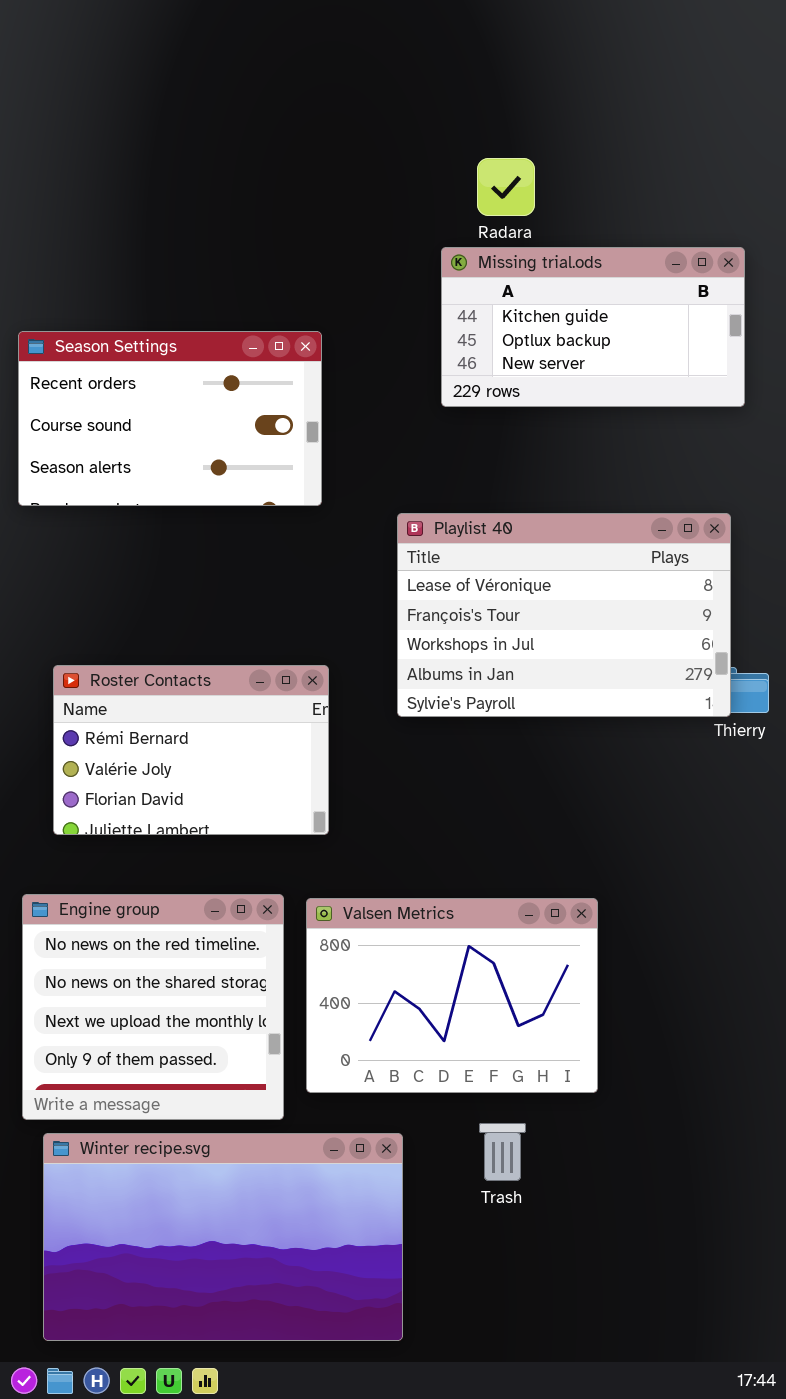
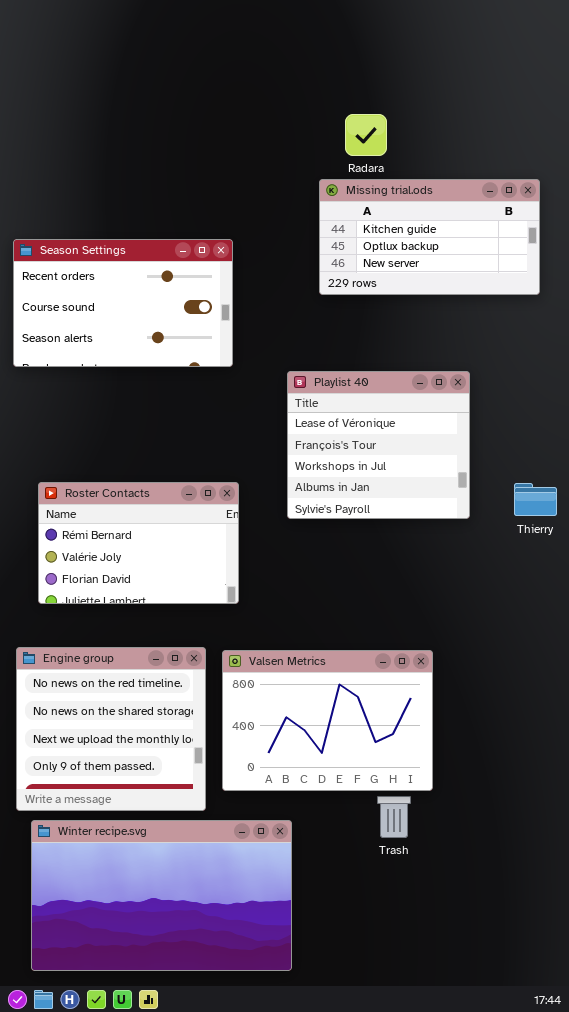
Playlist 40: [397,513,731,717] -> [287,371,470,519], resized
Trash: [479,1123,526,1181] -> [377,796,411,838], moved

